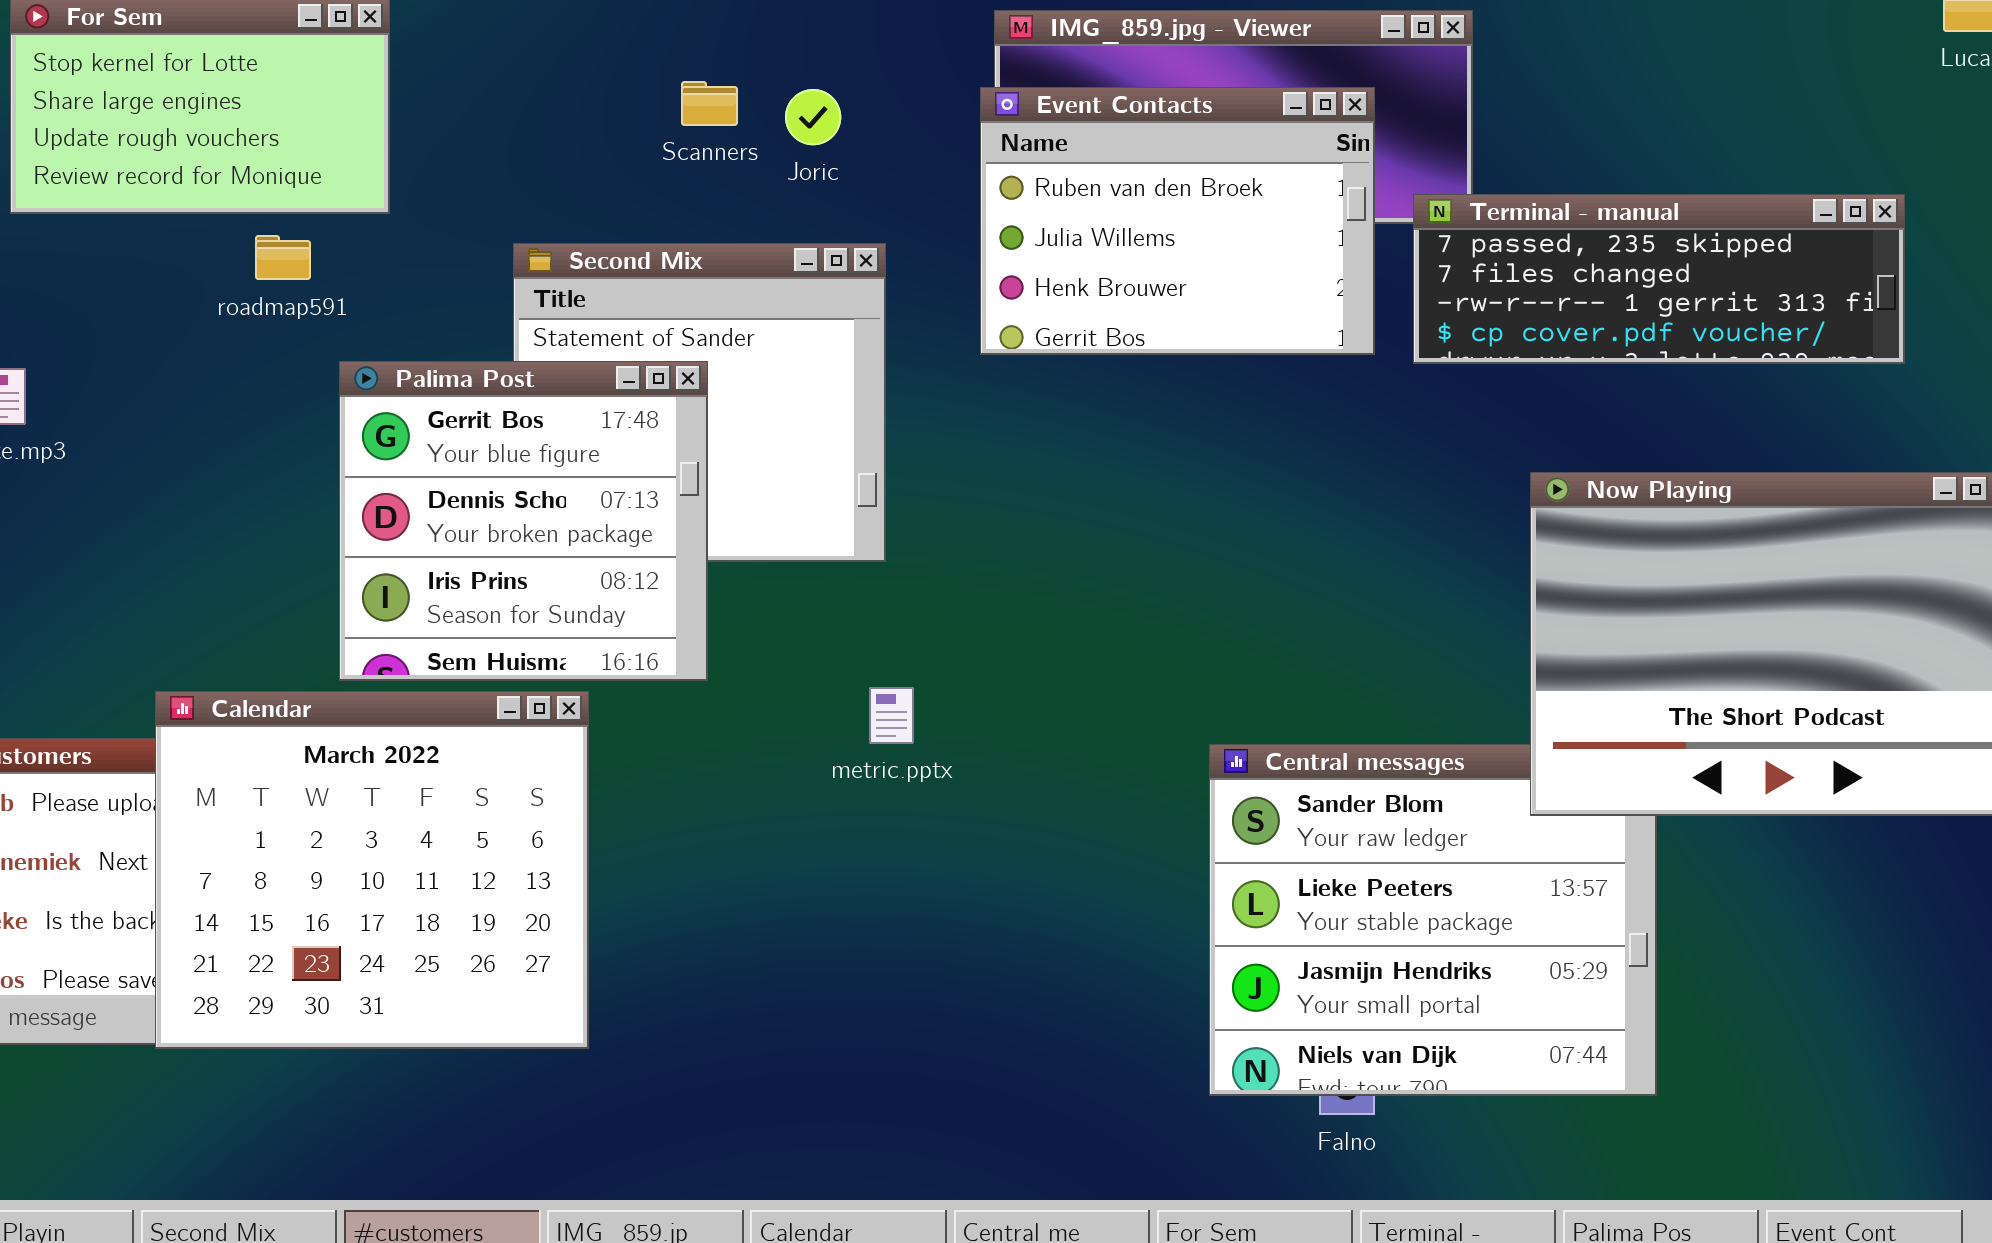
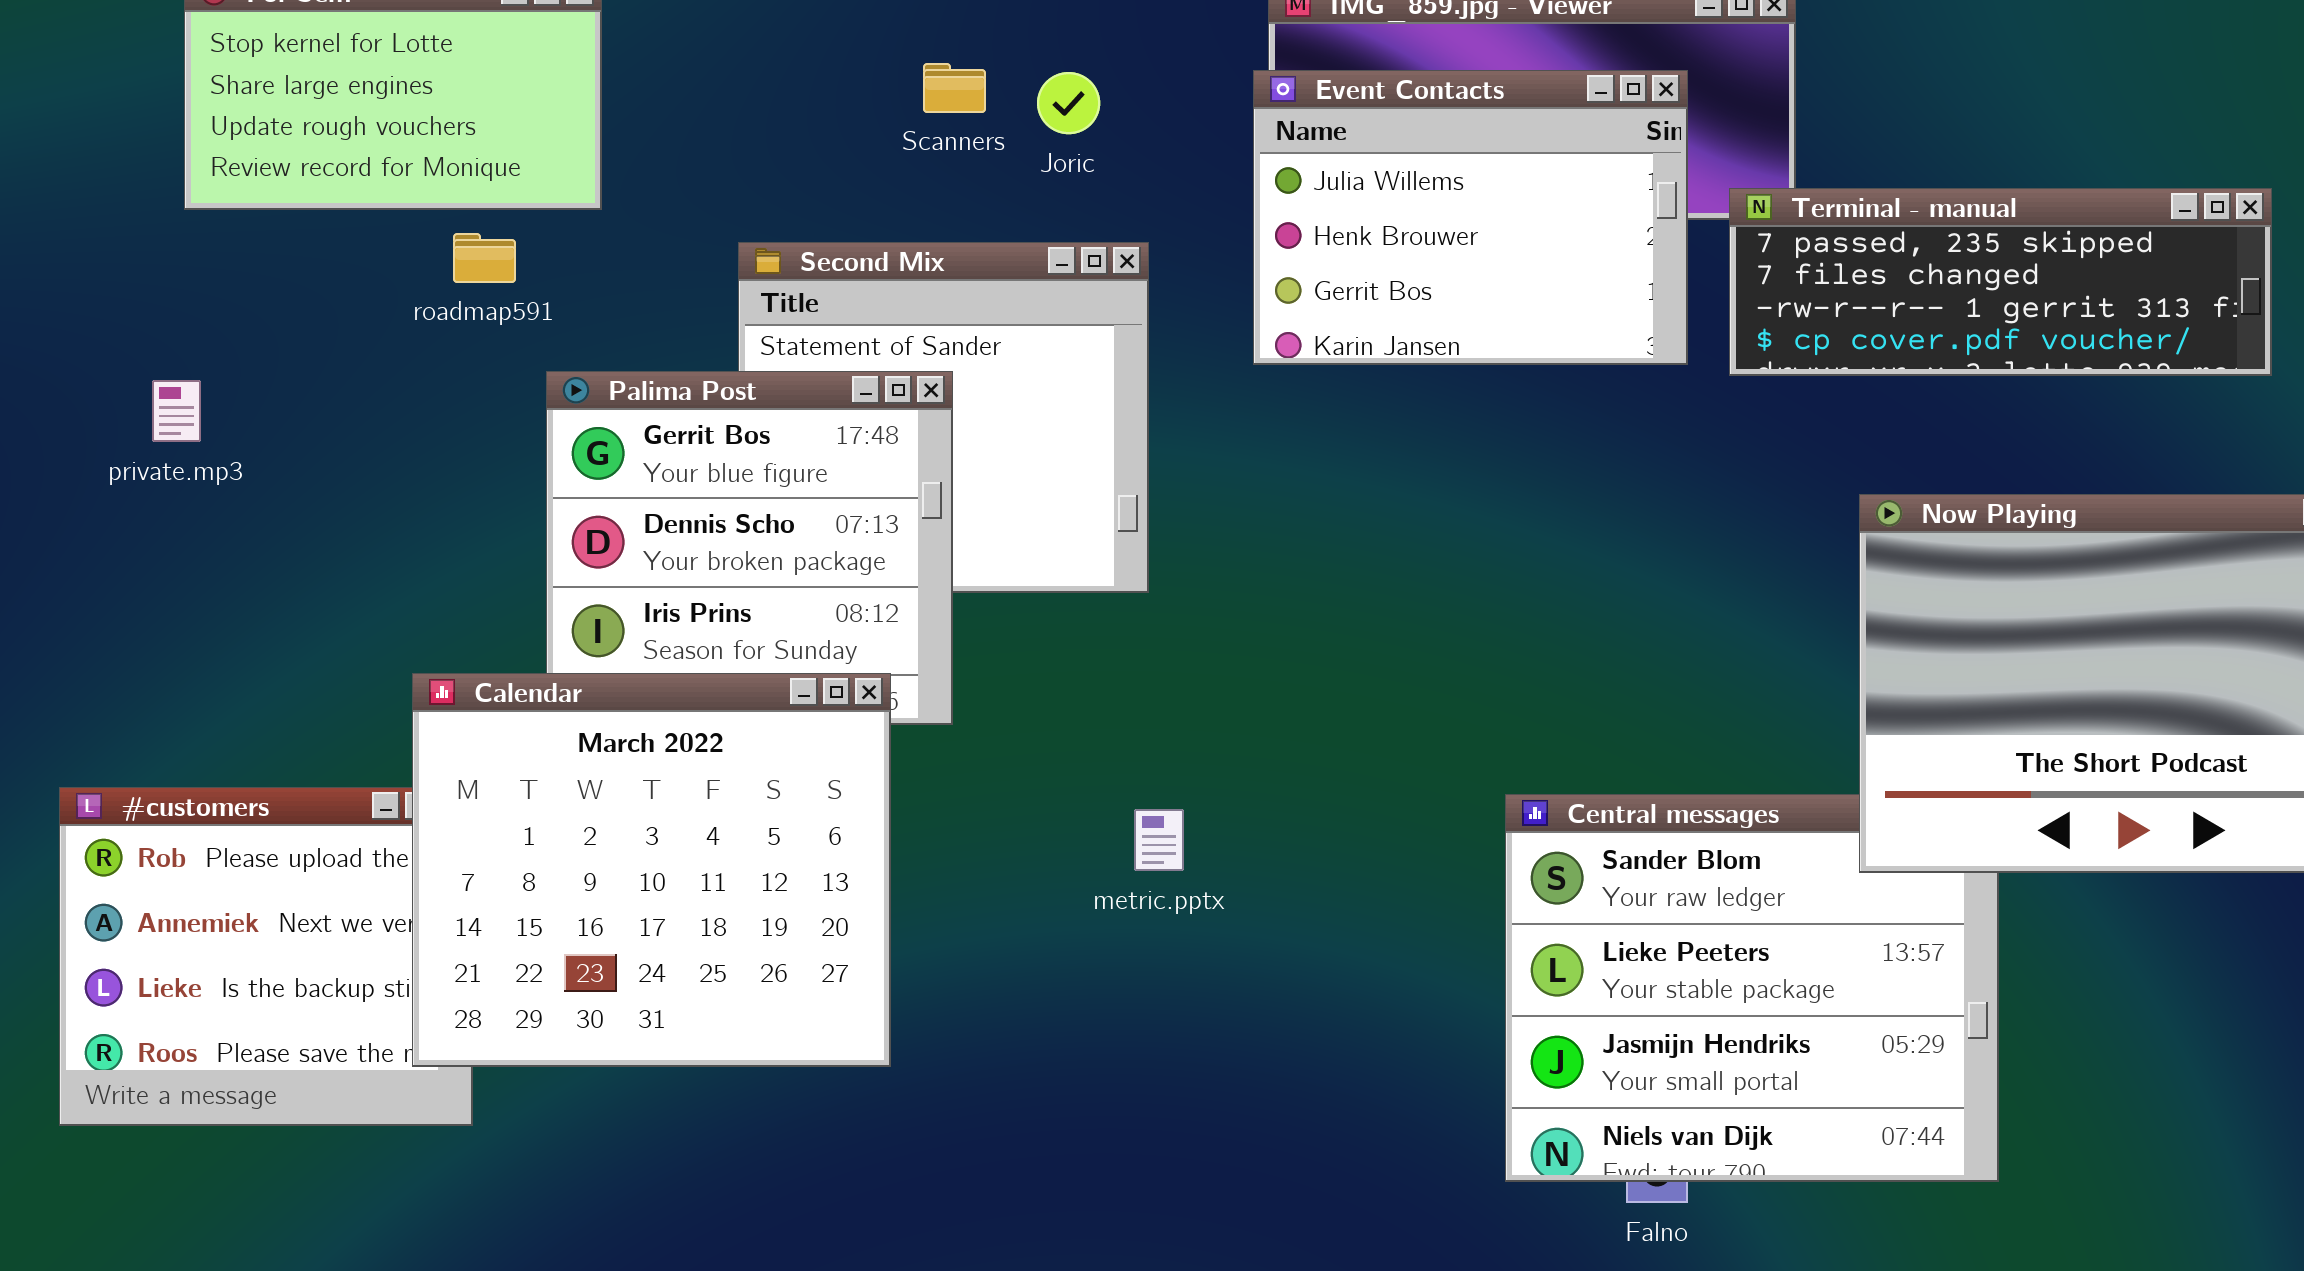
Event Contacts: [980,87,1375,355] -> [1253,70,1688,365], scrolled down 1 row
metric.pptx: [869,687,914,744] -> [1134,809,1184,871], moved
Calendar: [155,691,589,1049] -> [412,673,891,1067], moved

